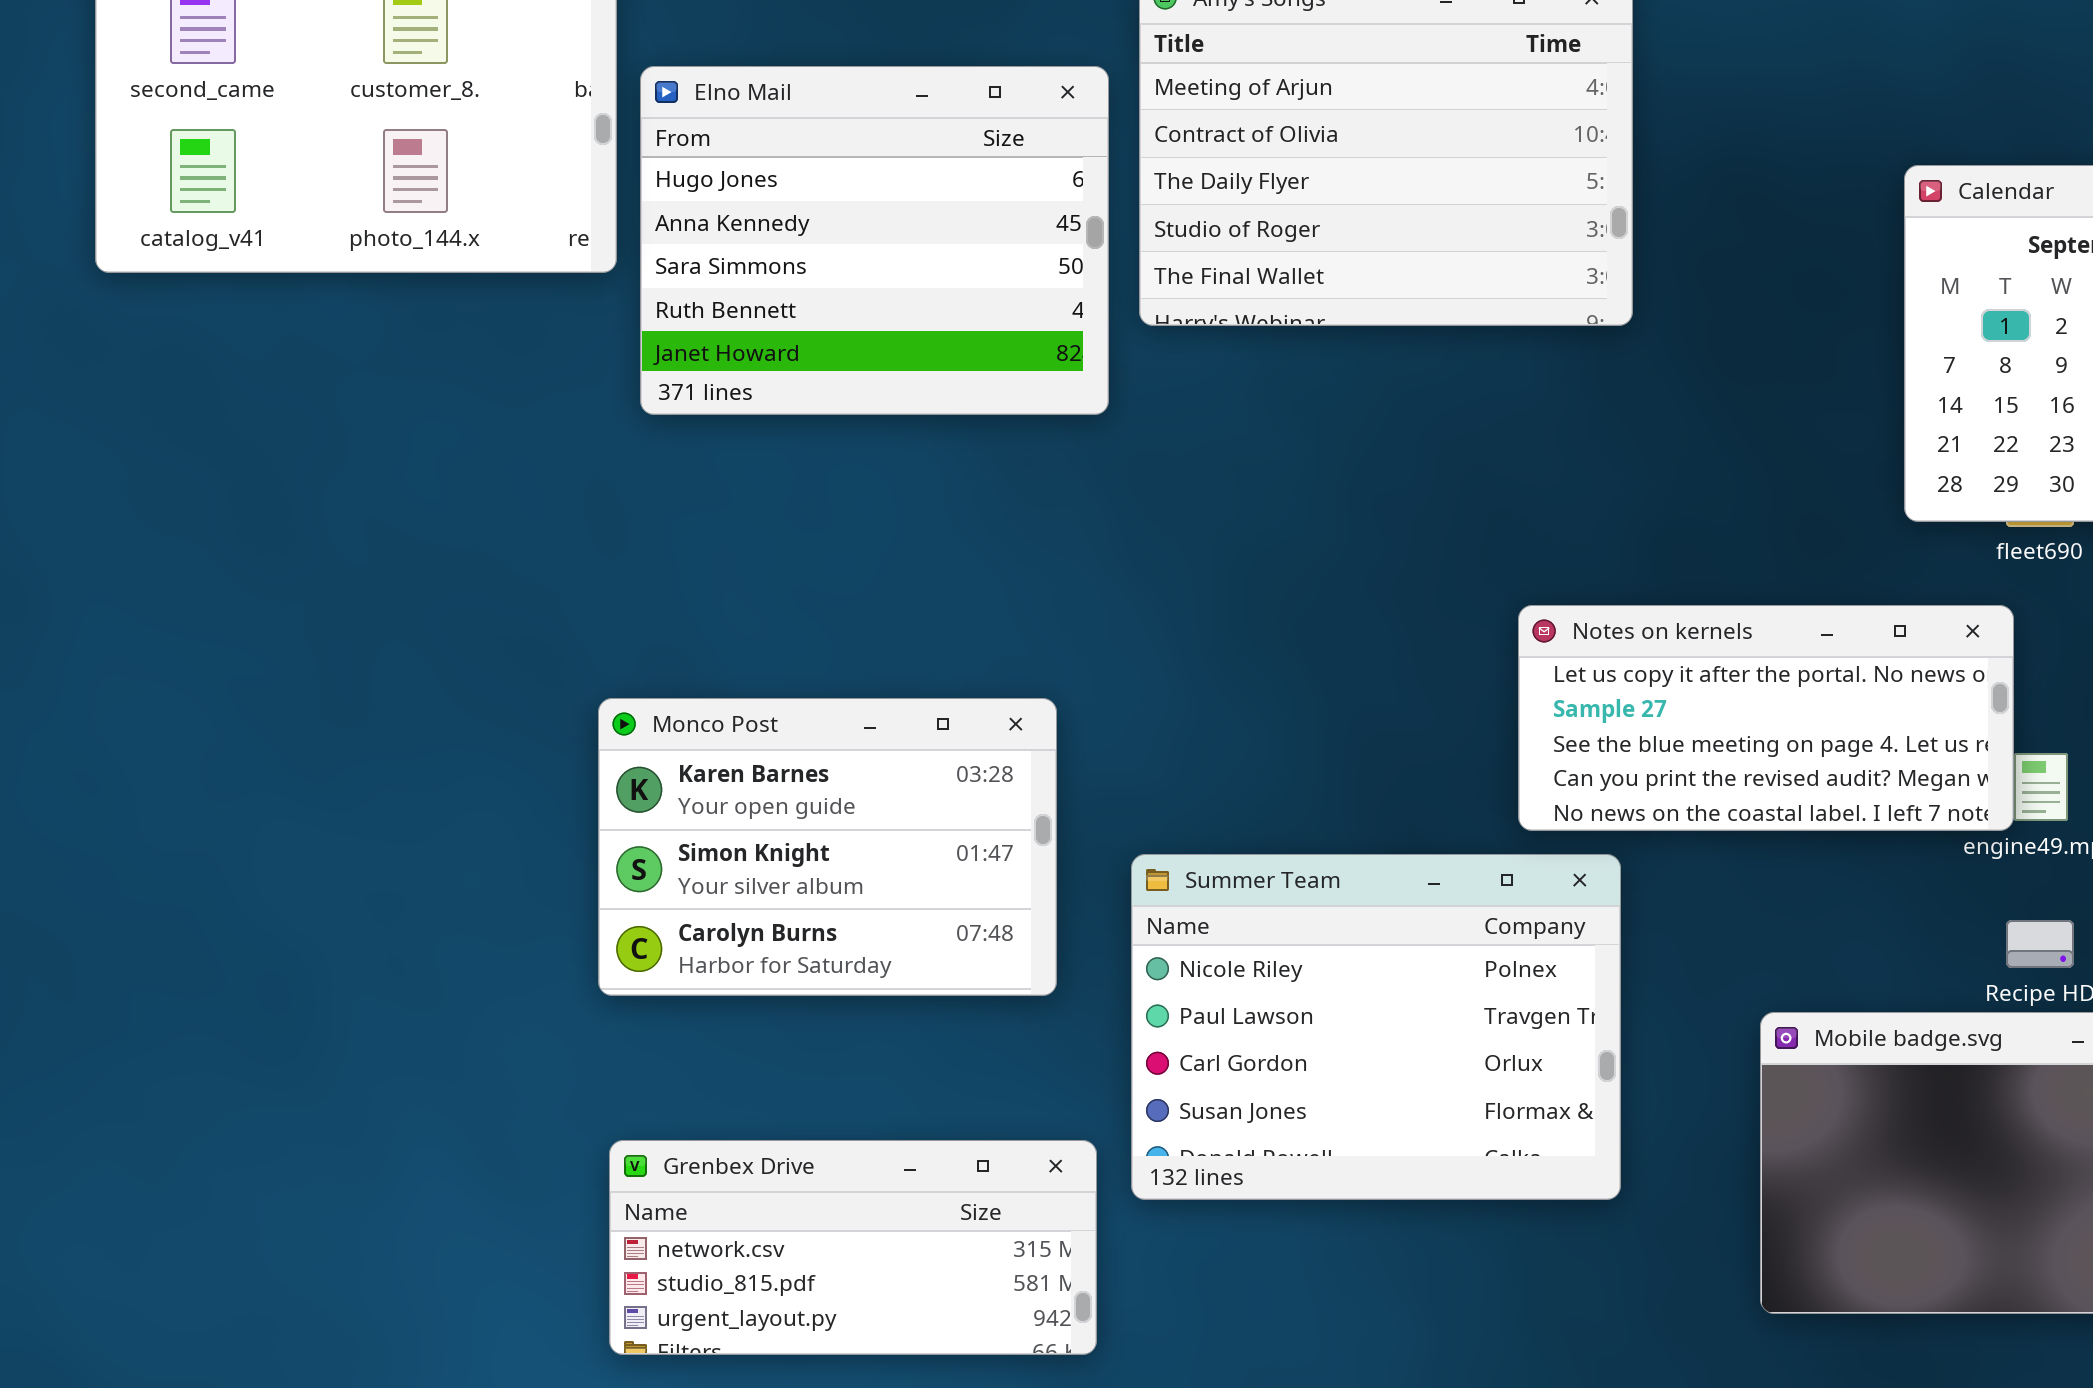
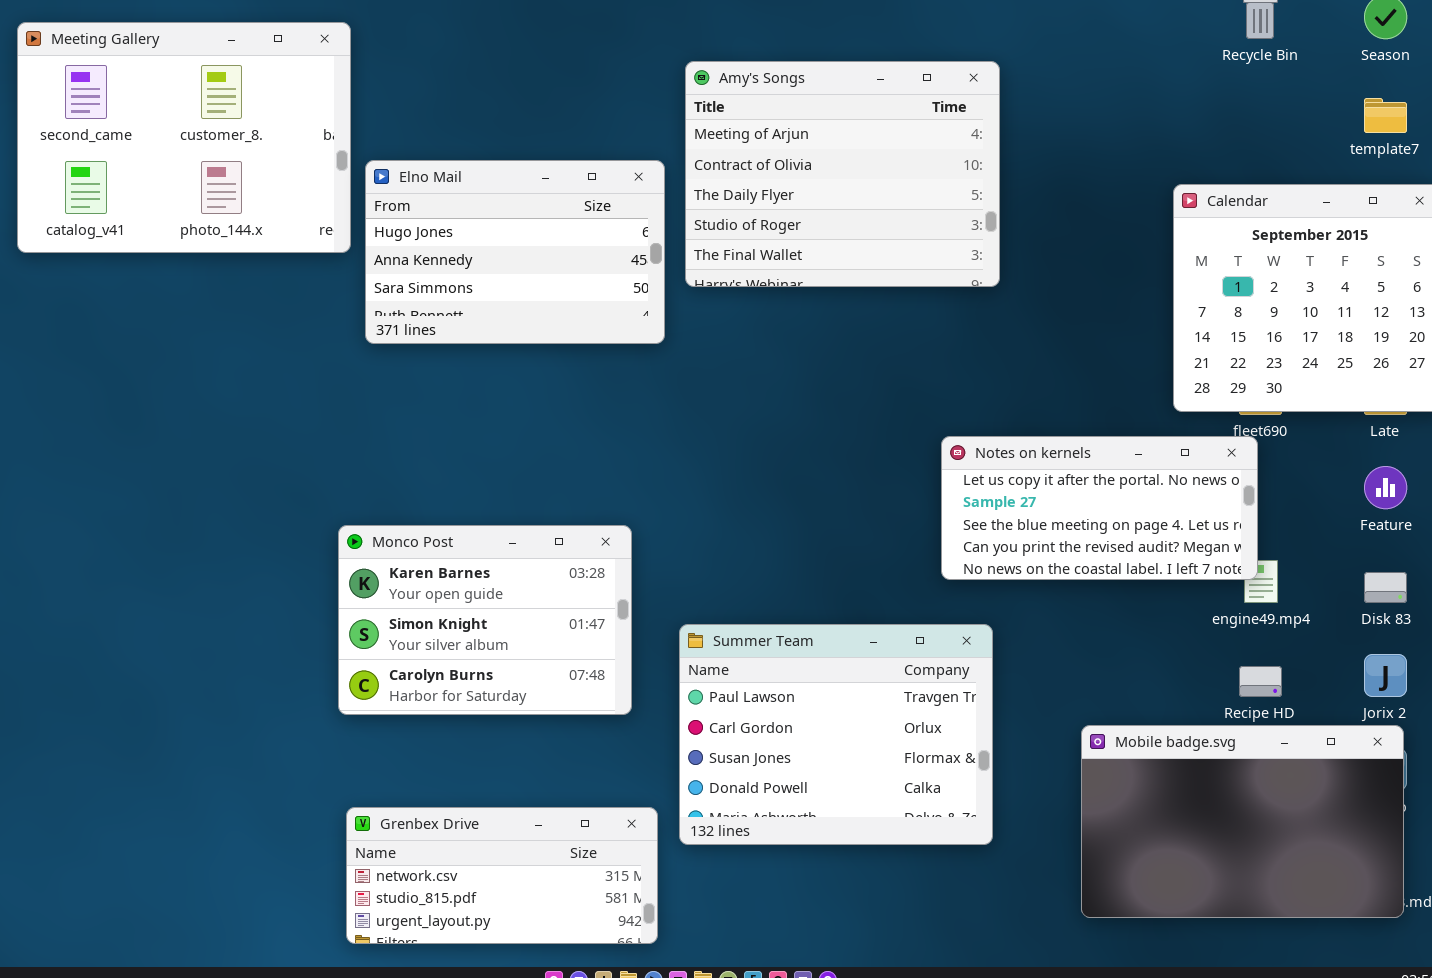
Elno Mail: [640,66,1109,415] -> [365,160,665,344], resized
Notes on kernels: [1518,605,2014,831] -> [941,436,1258,580], moved
Summer Team: [1131,854,1621,1200] -> [679,624,993,845], scrolled down 1 row

